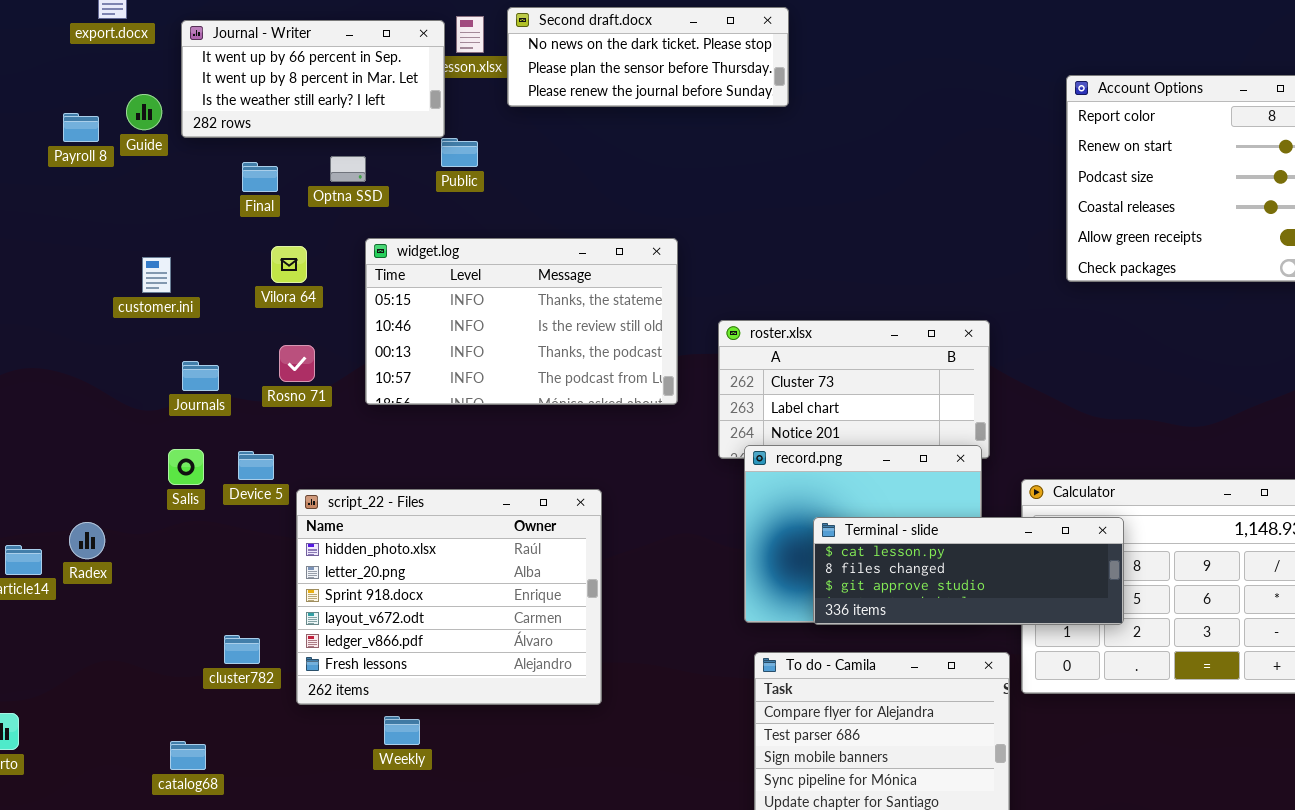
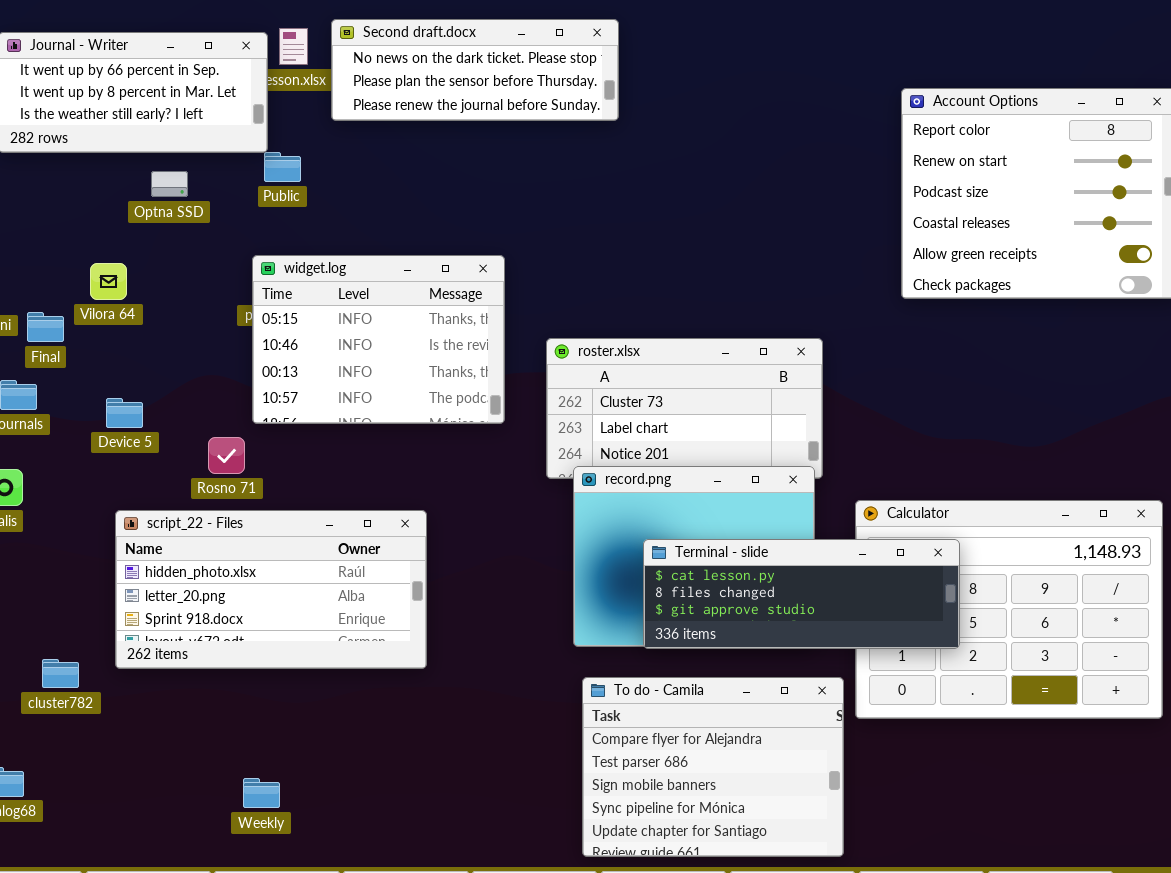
Final: [242,162,278,192] -> [27,312,64,342], moved
widget.log: [365,238,678,405] -> [252,255,505,424], resized
Rosno 71: [279,345,315,382] -> [208,437,245,474], moved
Device 5: [238,451,274,480] -> [106,398,143,428], moved
script_22 - Files: [296,489,602,705] -> [115,510,427,669], resized
Weekly: [384,716,420,745] -> [243,778,280,808], moved

